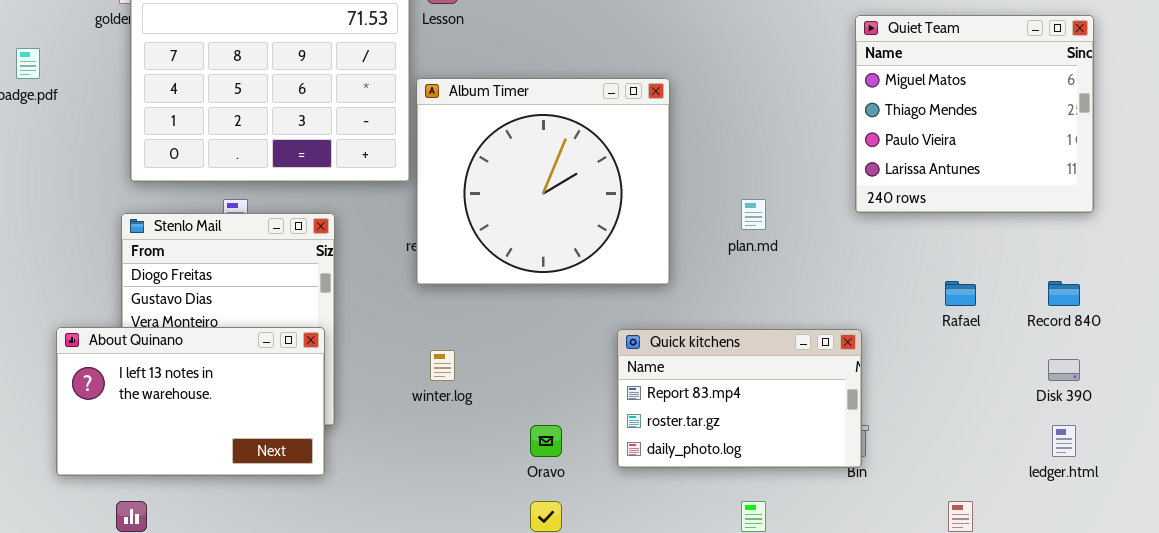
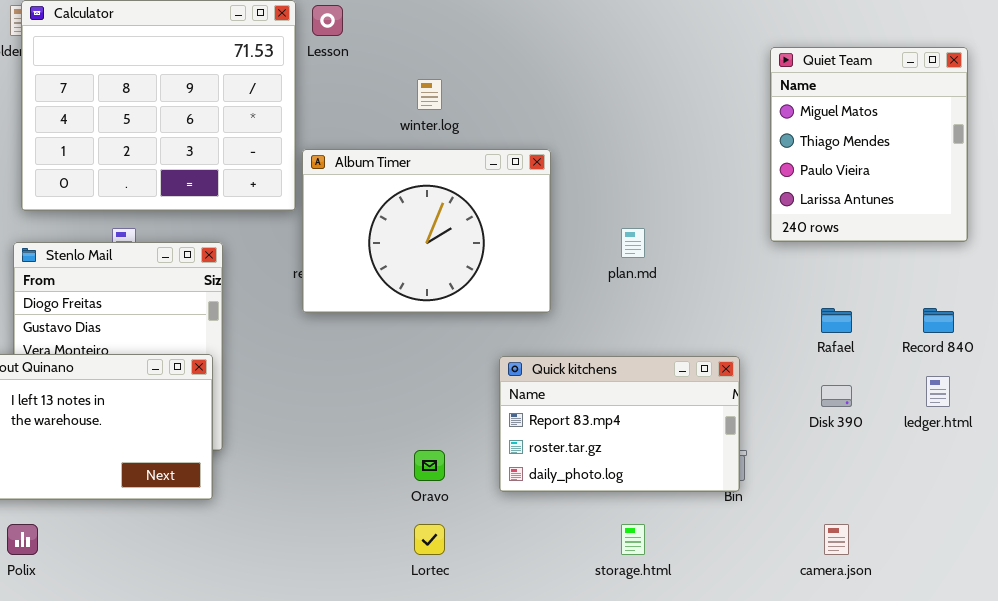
Quiet Team: [855,15,1094,213] -> [770,47,968,242], resized
Album Timer: [416,78,670,285] -> [302,149,551,313], resized
winter.log: [430,350,455,381] -> [417,79,442,110], moved
Disk 390: [1048,359,1080,381] -> [821,385,852,407], moved
ledger.html: [1052,425,1076,457] -> [926,376,950,407], moved

